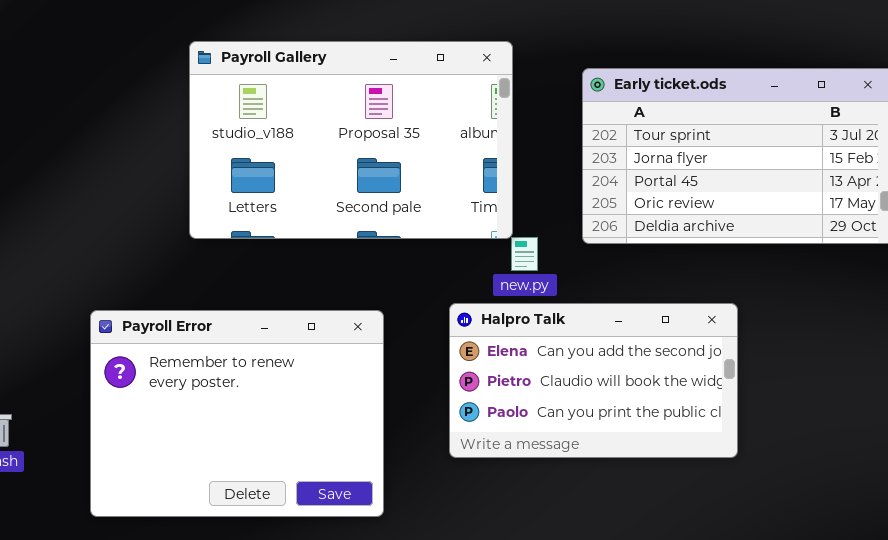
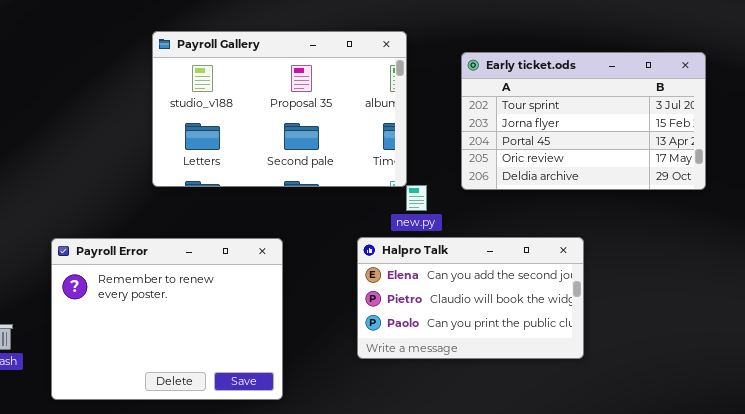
Payroll Error: [90,310,384,517] -> [51,238,283,400], moved

